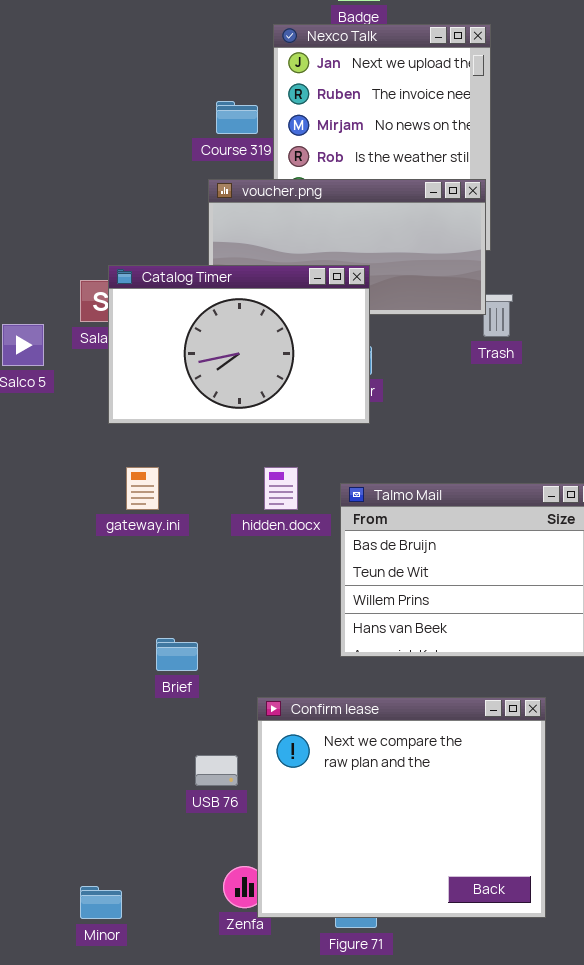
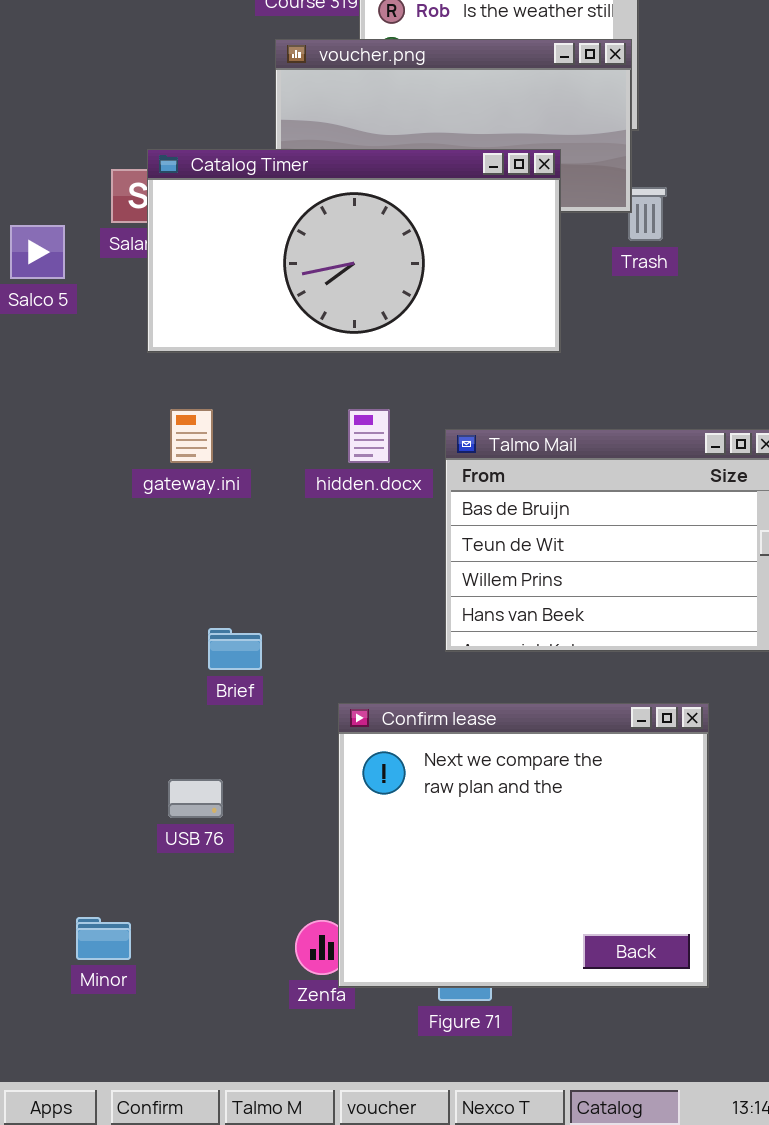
Catalog Timer: [108,265,370,424] -> [147,149,561,353], resized
USB 76: [195,755,238,786] -> [168,779,223,818], moved
Minor: [80,886,122,919] -> [76,917,131,960], moved

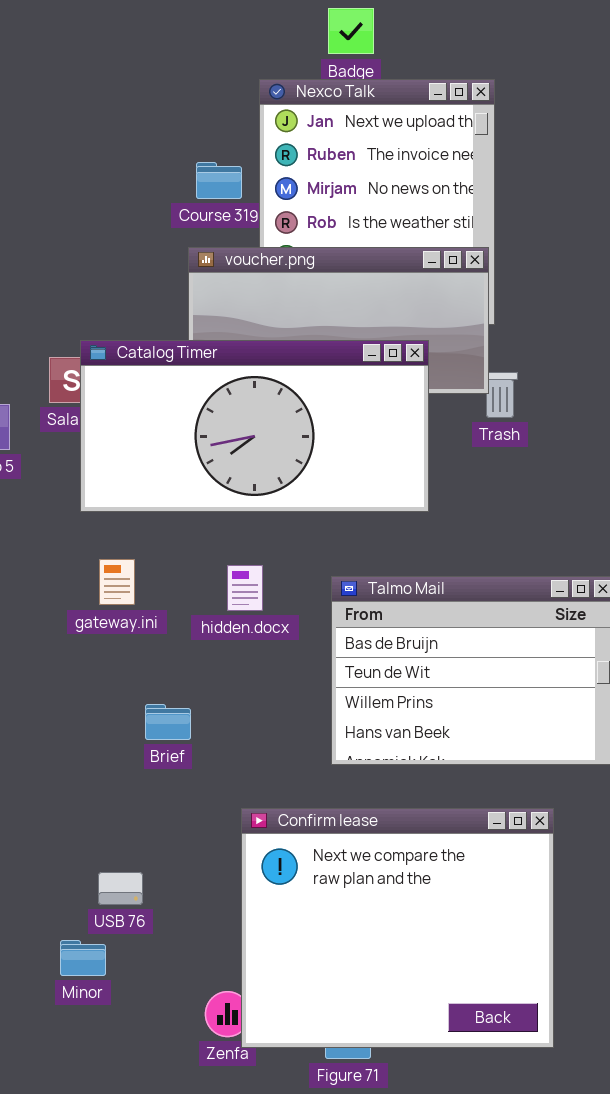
hidden.docx: [348,409,390,463] -> [227,565,263,611], moved
Brief: [208,628,262,670] -> [145,704,191,740], moved
Minor: [76,917,131,960] -> [60,940,106,976], moved

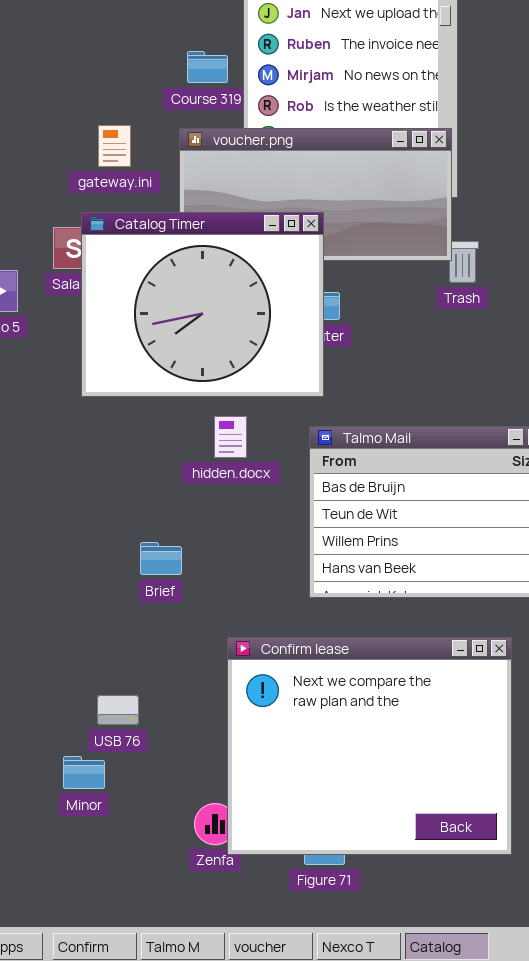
Catalog Timer: [80,340,429,512] -> [81,212,324,397], resized
gateway.ini: [99,559,135,605] -> [98,125,131,167], moved

